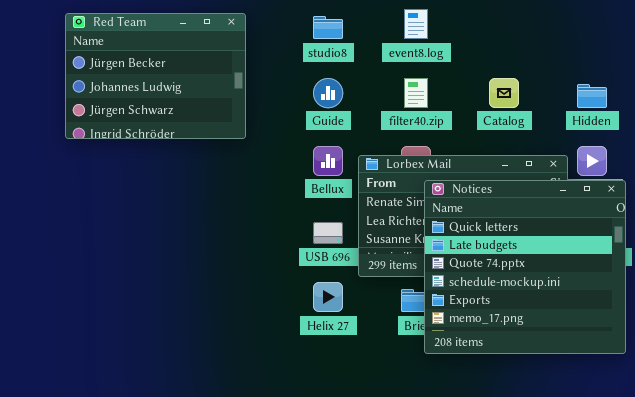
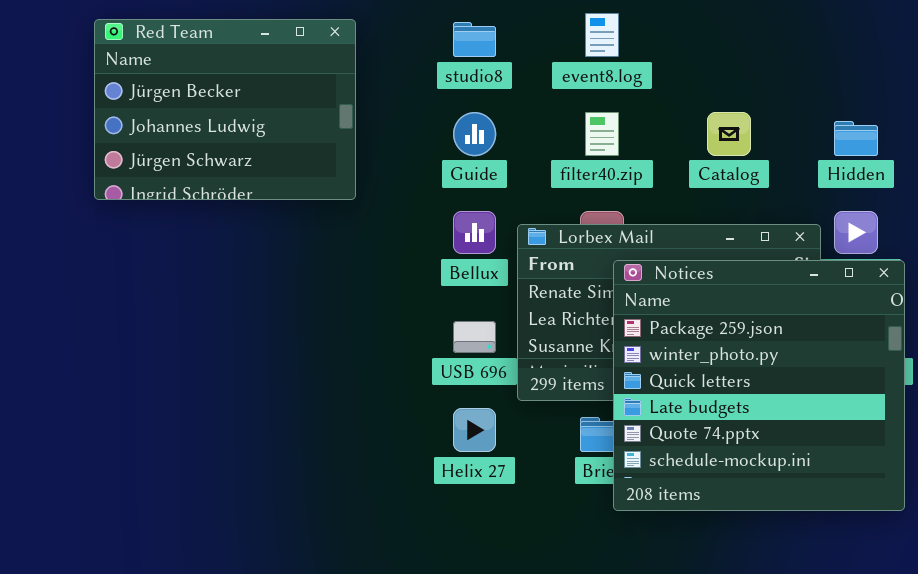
Notices: [424,180,626,354] -> [613,260,905,511], scrolled up 2 rows

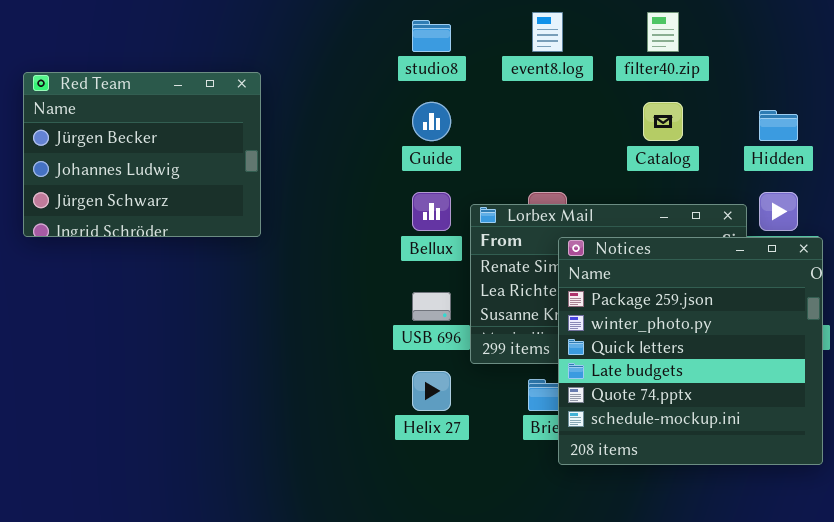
Red Team: [94,19,356,200] -> [23,72,261,237], moved
filter40.zip: [585,112,619,156] -> [647,12,679,52], moved

